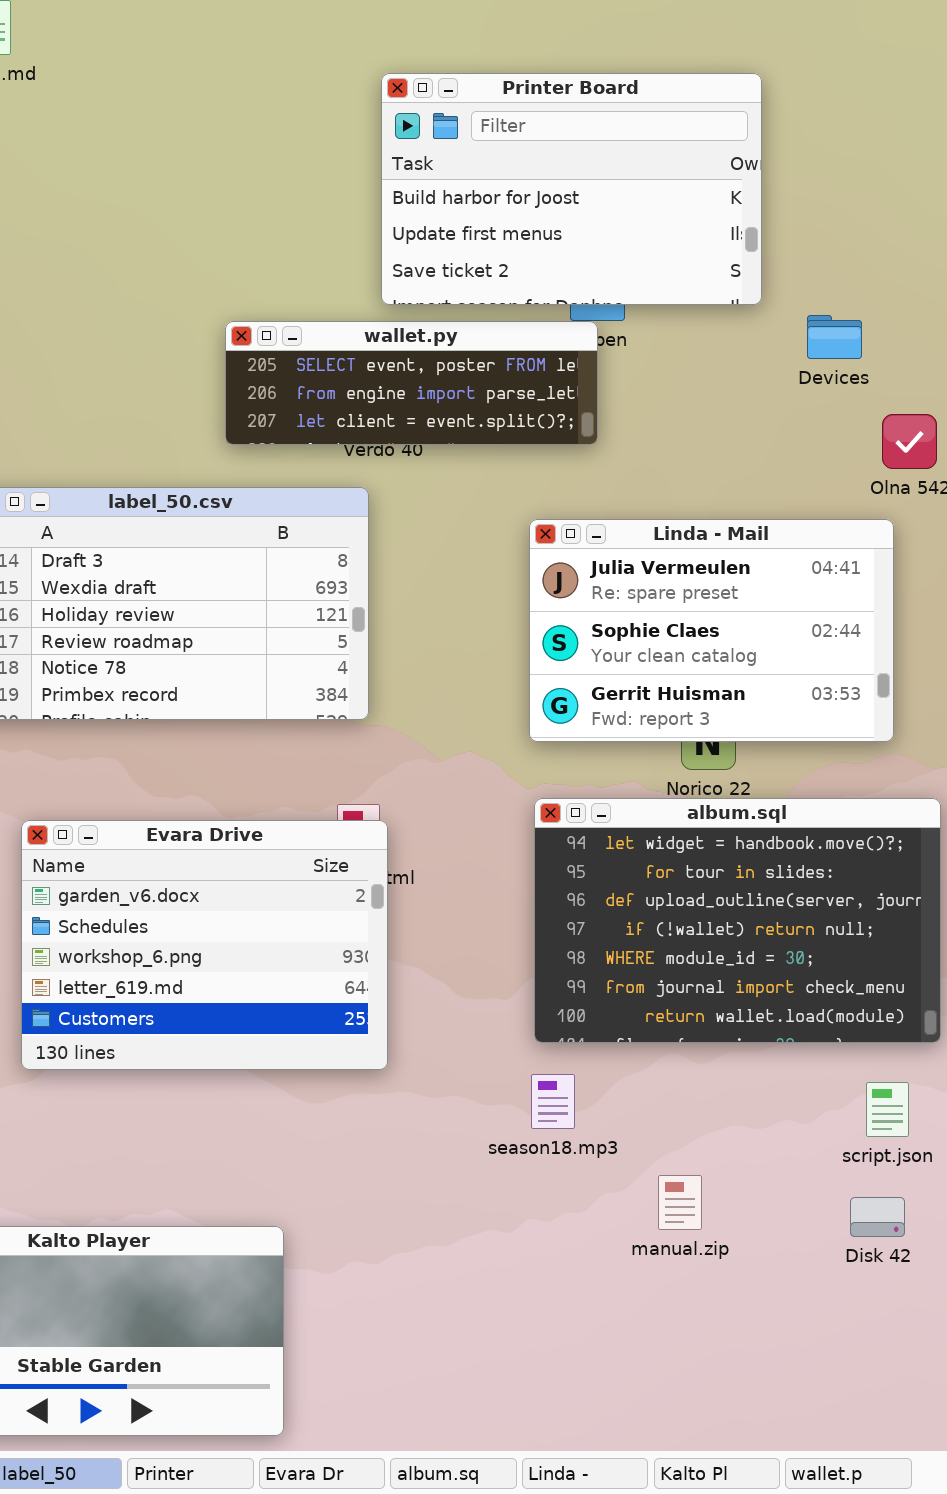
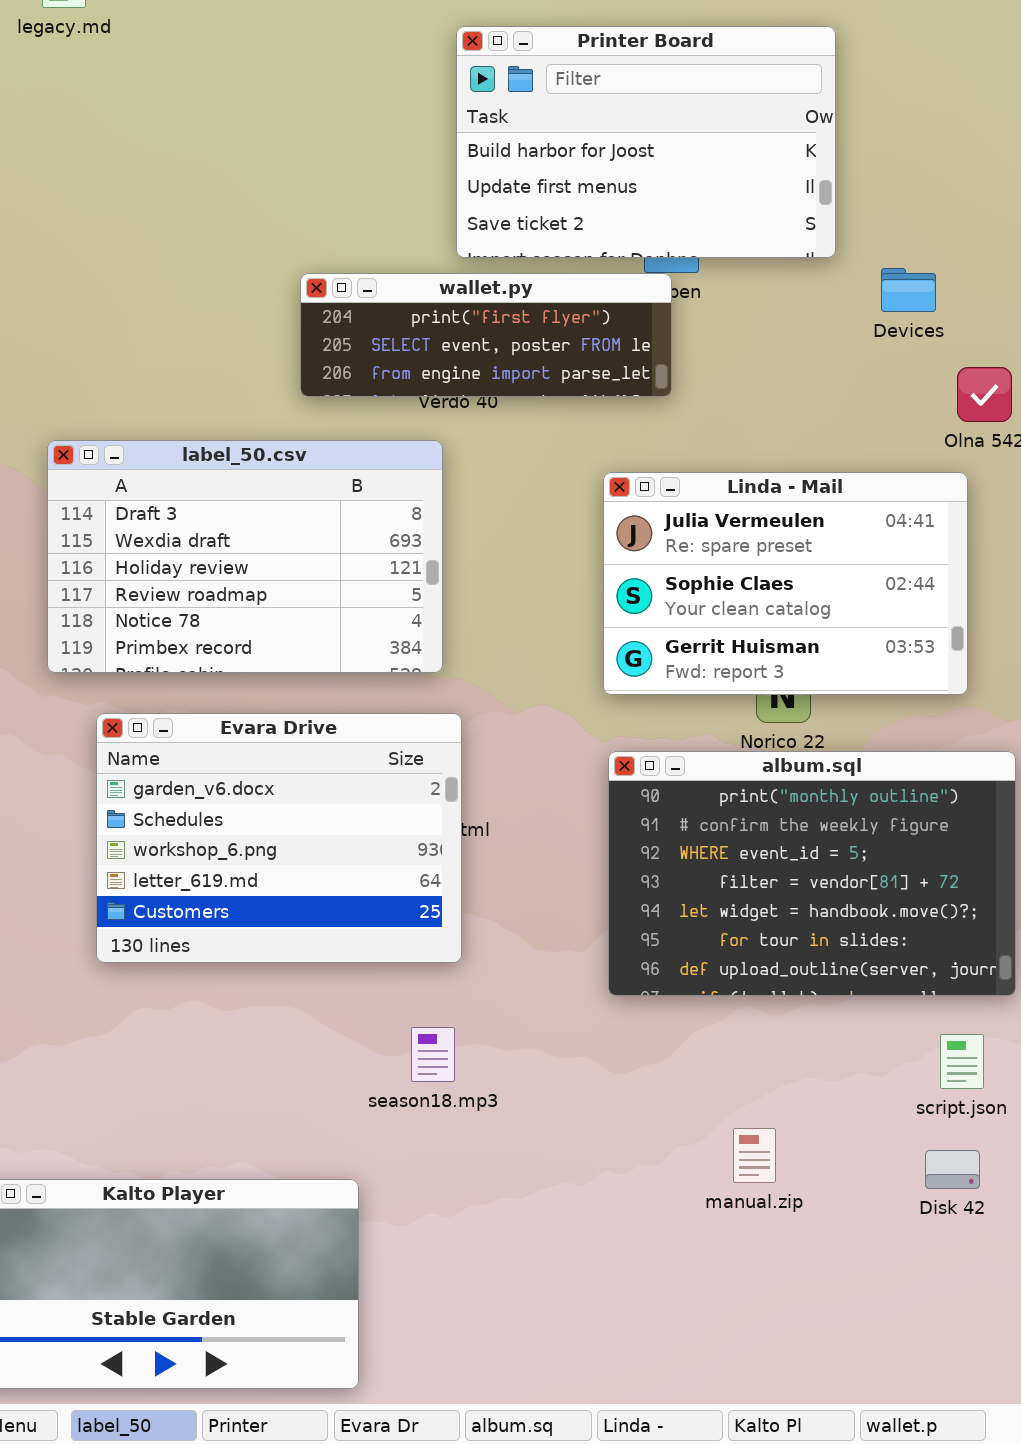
wallet.py: [225,321,598,445] -> [300,273,672,397], scrolled up 1 row
album.sql: [534,798,941,1043] -> [608,751,1016,996], scrolled up 4 rows
Evara Drive: [21,820,388,1070] -> [96,713,462,963], moved
season18.mp3: [531,1074,575,1129] -> [411,1027,455,1082], moved

